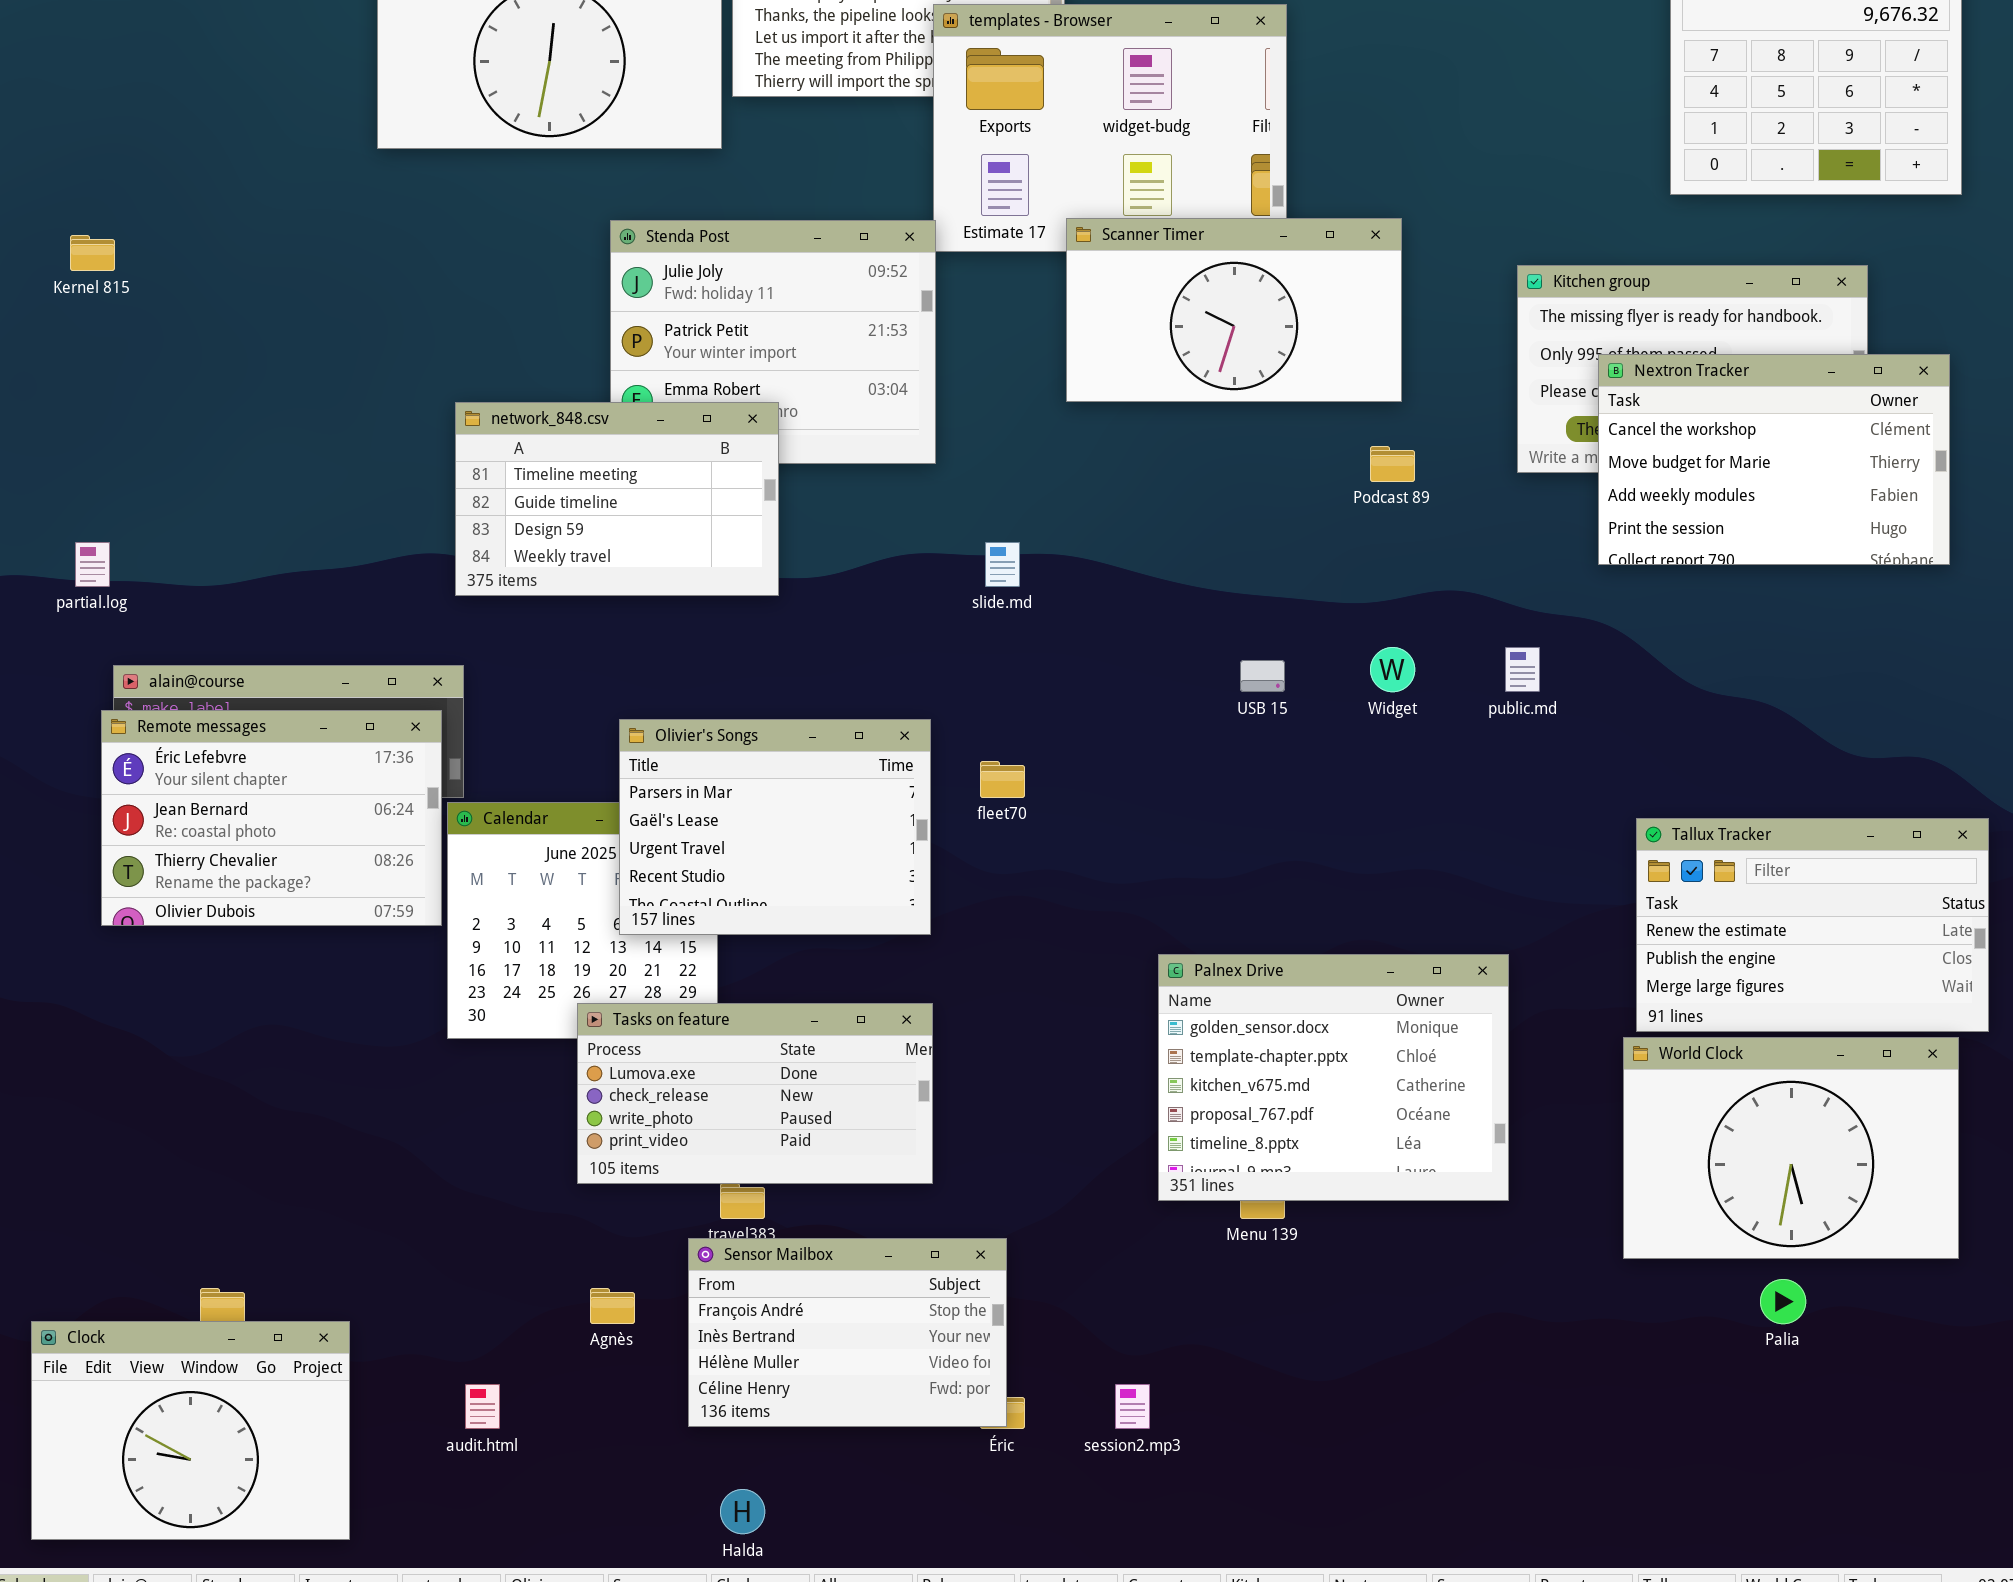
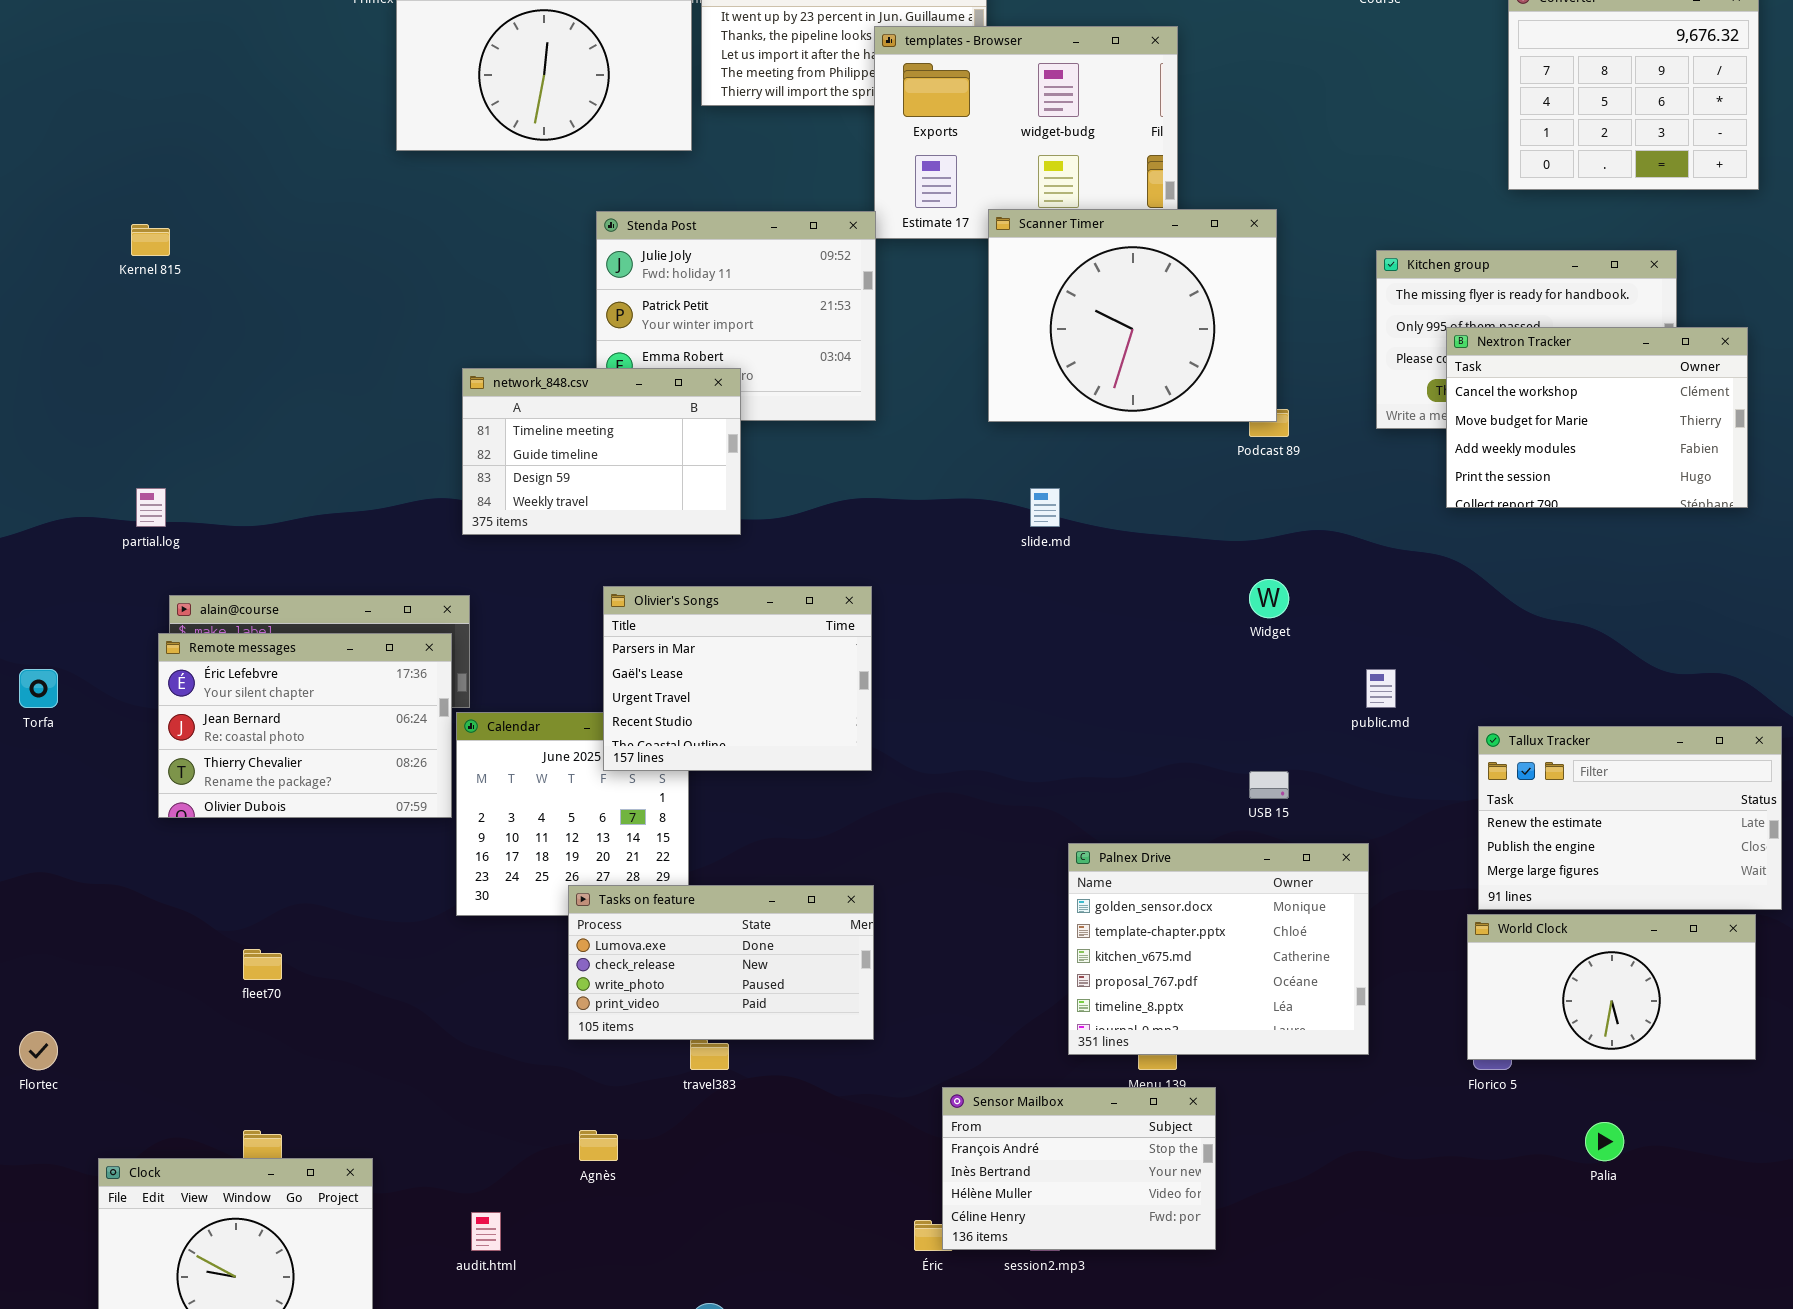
Scanner Timer: [1066,218,1402,402] -> [988,209,1277,422], resized
slide.md: [985,542,1020,587] -> [1030,488,1060,527], moved
public.md: [1505,647,1540,692] -> [1366,669,1396,708], moved
USB 15: [1240,660,1285,692] -> [1249,771,1289,799], moved
Olivier's Songs: [619,719,931,935] -> [603,586,872,771], moved
fleet70: [980,761,1025,798] -> [243,949,282,980], moved
World Clock: [1623,1037,1959,1259] -> [1467,914,1756,1060], resized
Sensor Mailbox: [688,1238,1007,1427] -> [942,1087,1216,1250], moved

